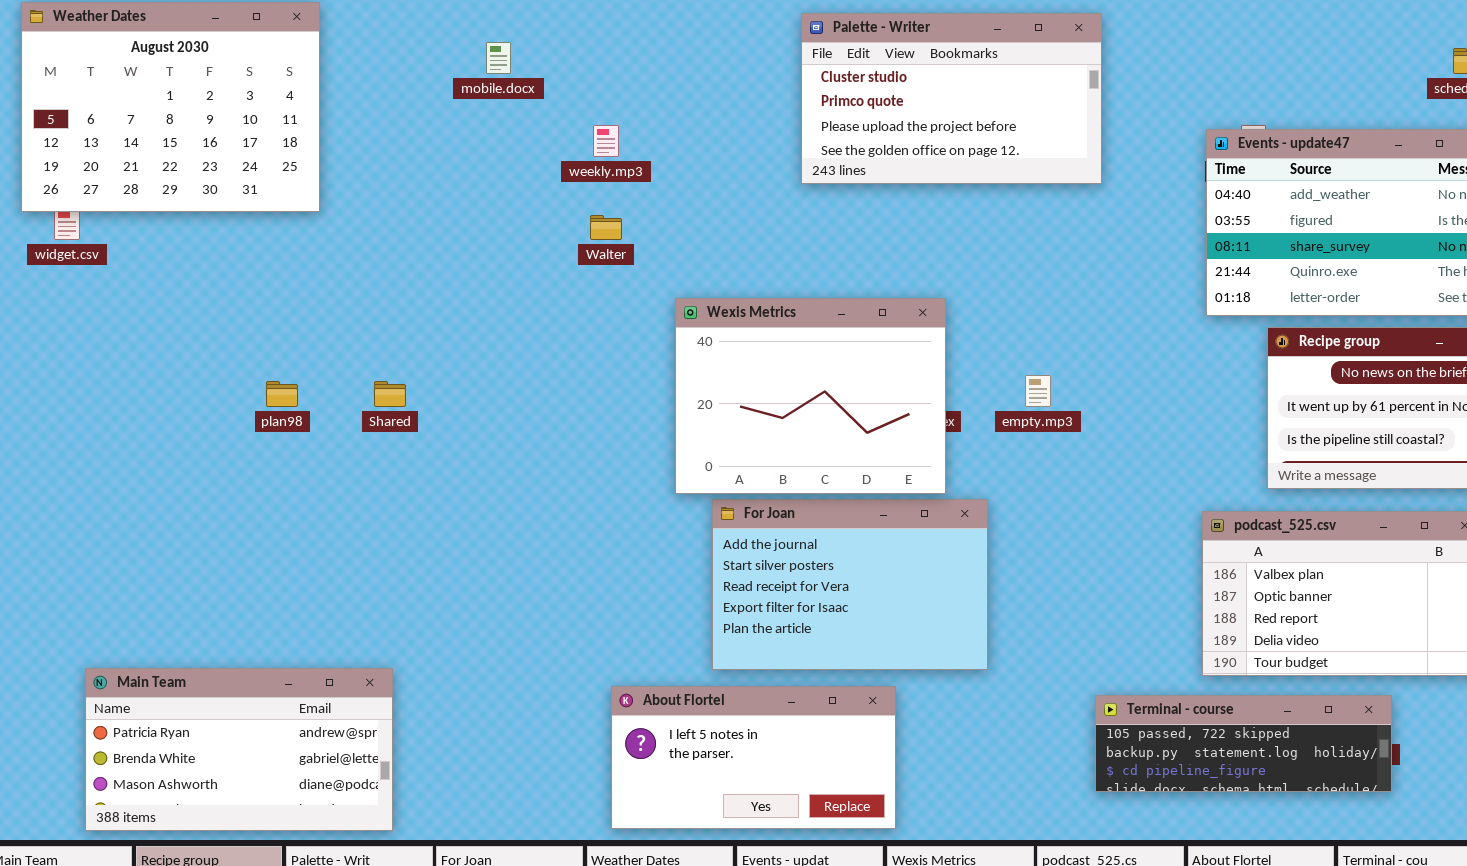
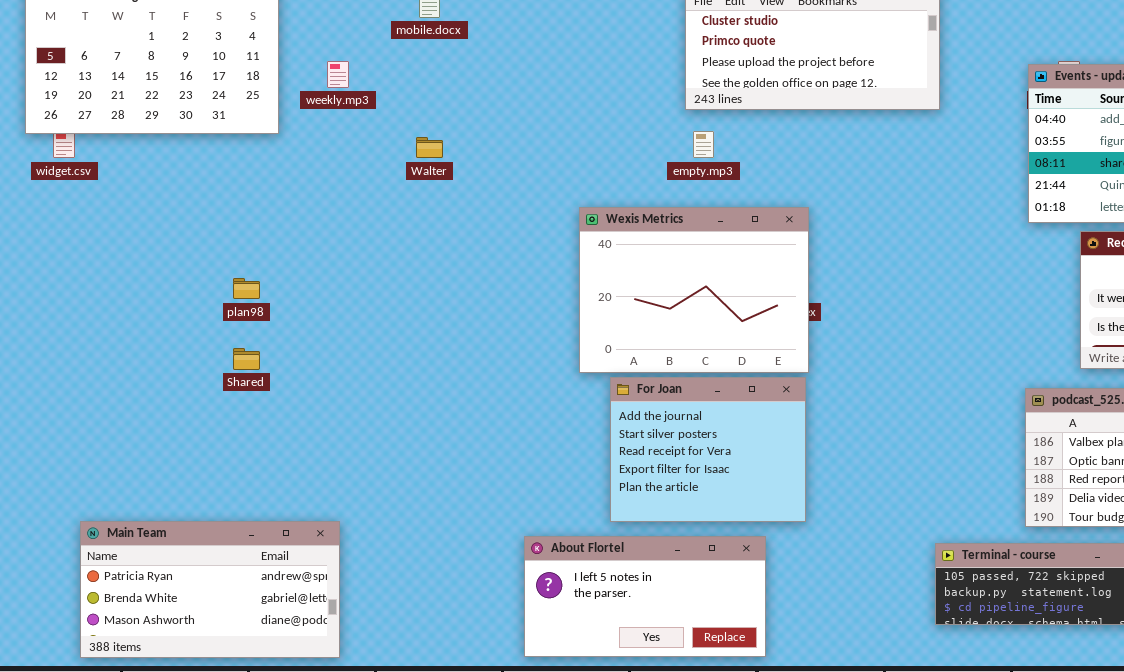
weekly.mp3: [593,125,619,157] -> [327,61,349,88], moved
Walter: [590,215,622,240] -> [416,137,443,158], moved
empty.mp3: [1025,375,1051,407] -> [693,131,714,158], moved
Shared: [374,381,406,407] -> [233,348,260,370], moved
For Joan: [712,499,988,670] -> [610,377,806,522], resized

